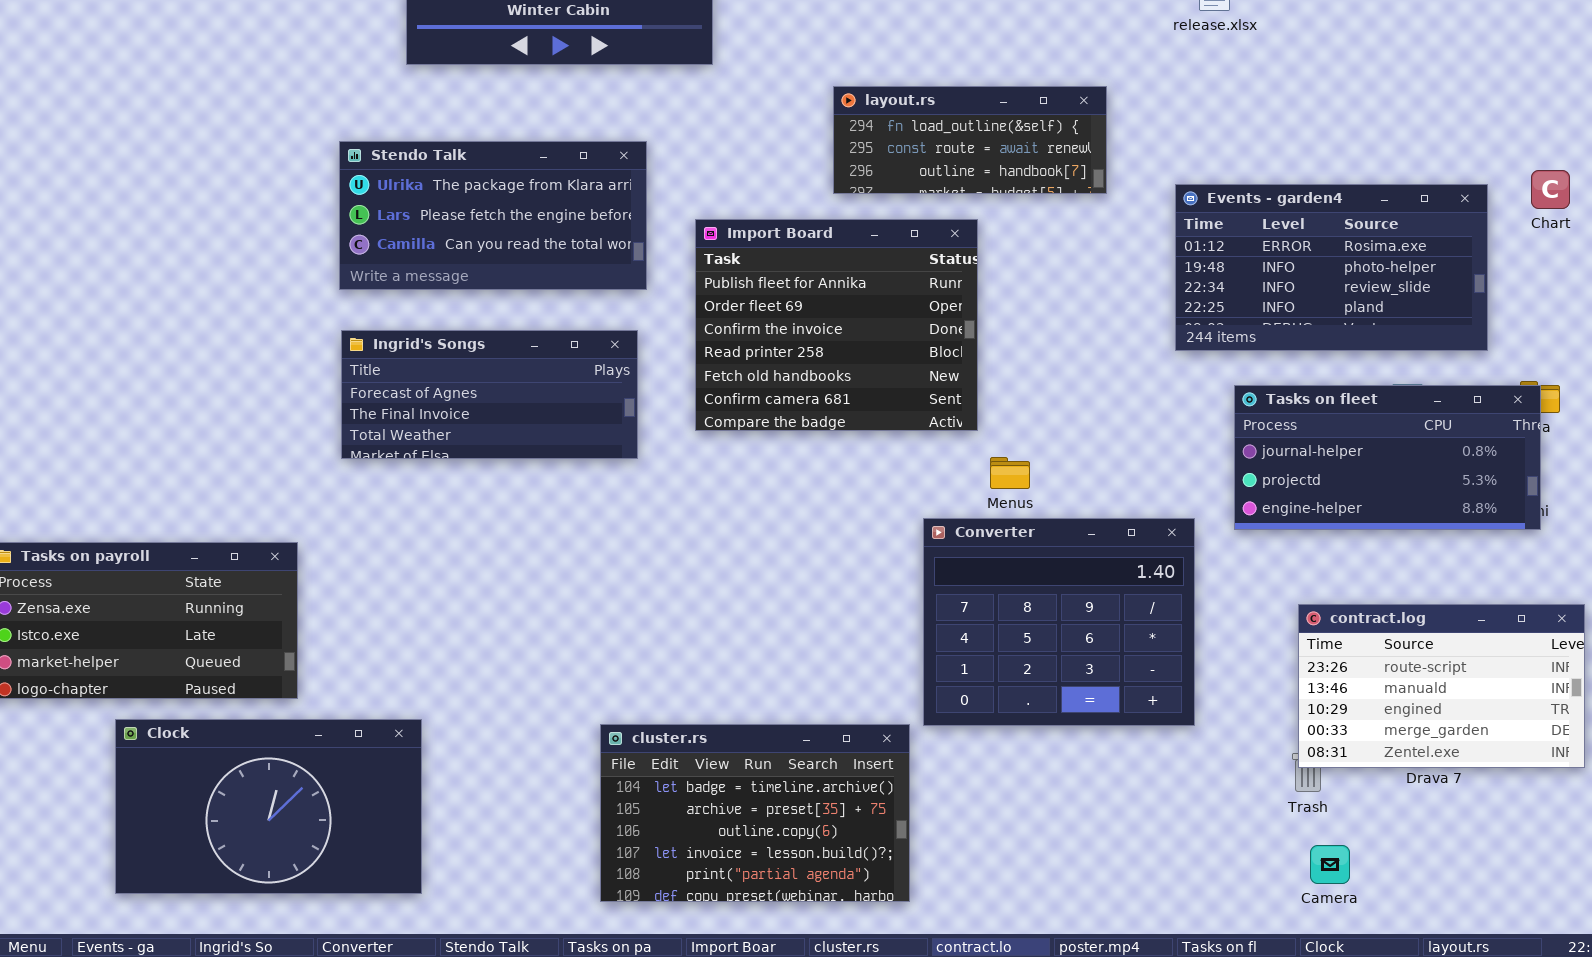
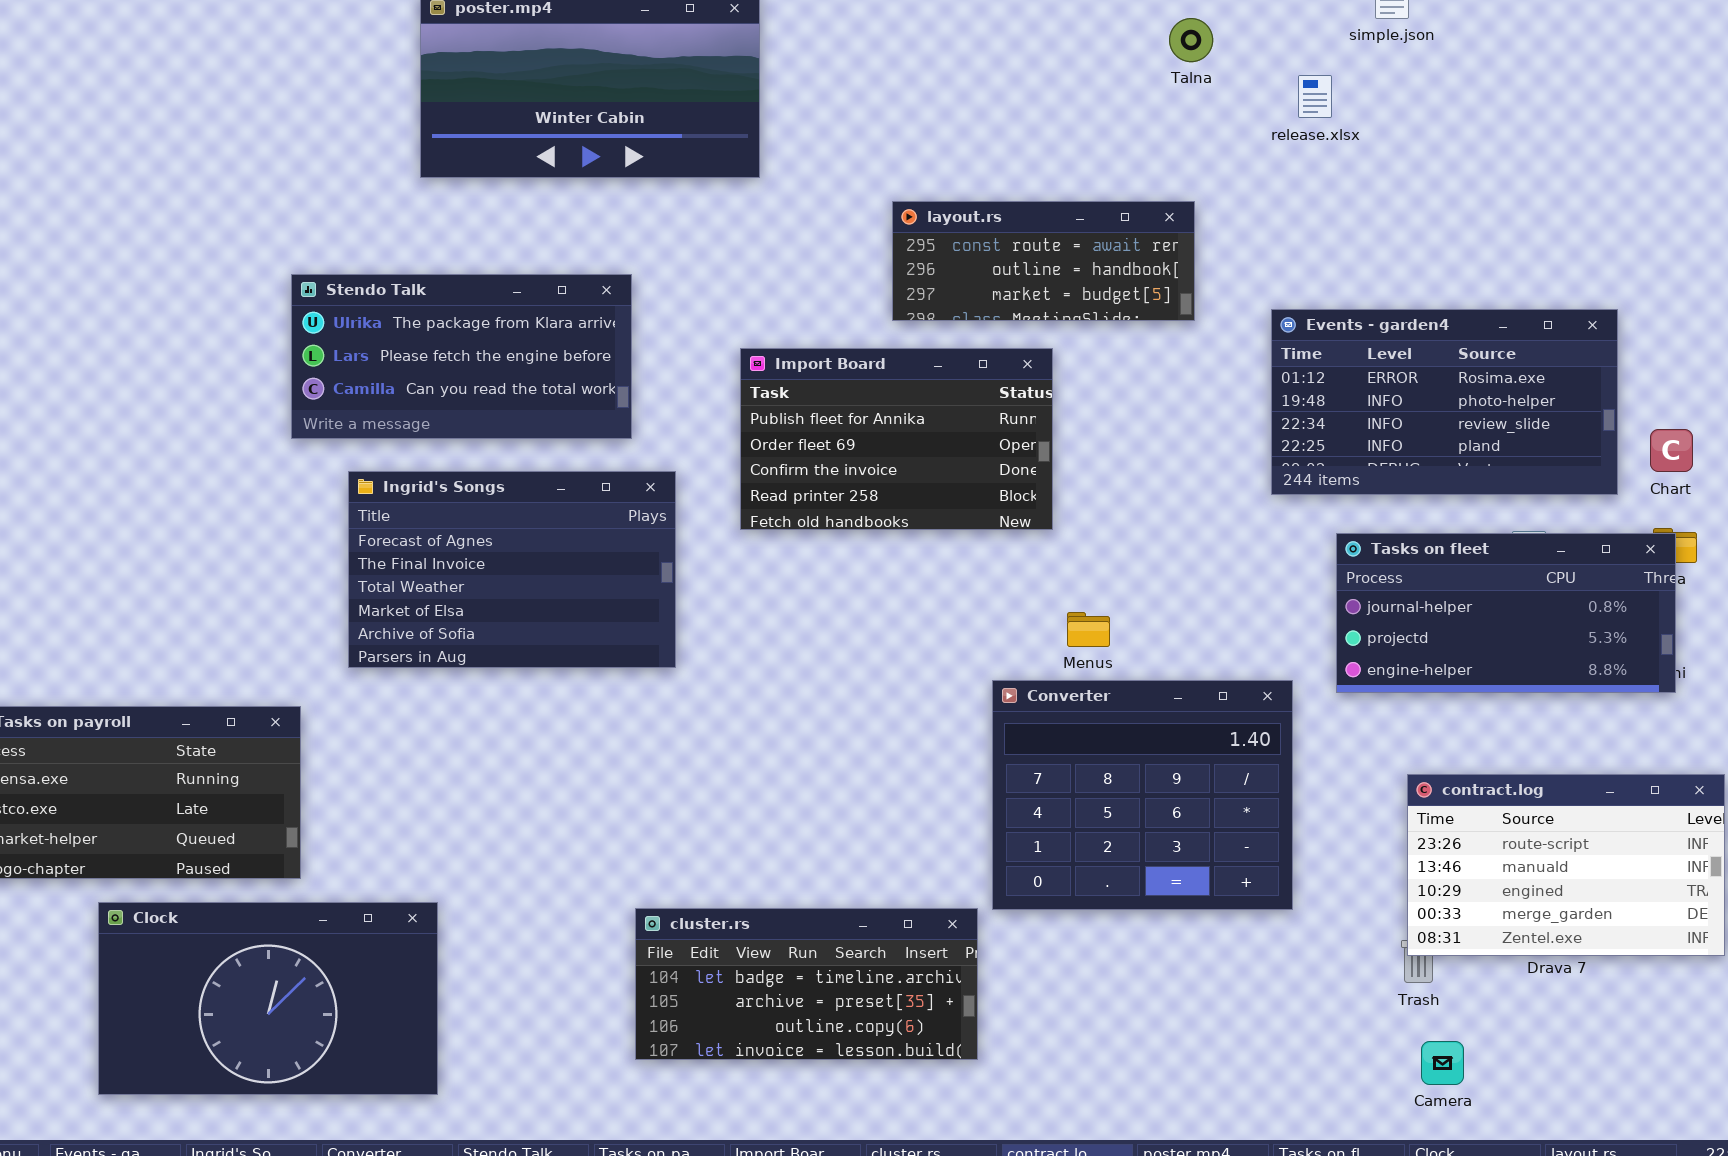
layout.rs: [833,86,1107,194] -> [892,201,1195,321], scrolled down 1 row
Stendo Talk: [339,141,647,290] -> [291,274,632,439], moved
Chart: [1531,170,1570,209] -> [1650,429,1693,472], moved
Import Board: [695,219,978,431] -> [740,348,1053,530], resized
Ingrid's Songs: [341,330,638,459] -> [348,471,676,668], resized
cluster.rs: [600,724,910,902] -> [635,908,978,1060], resized

